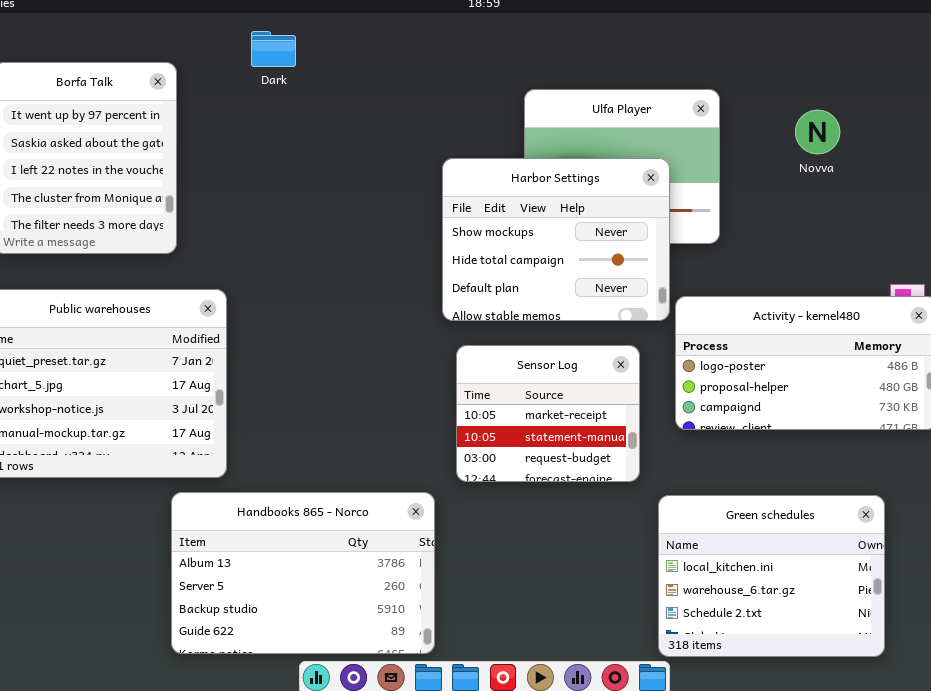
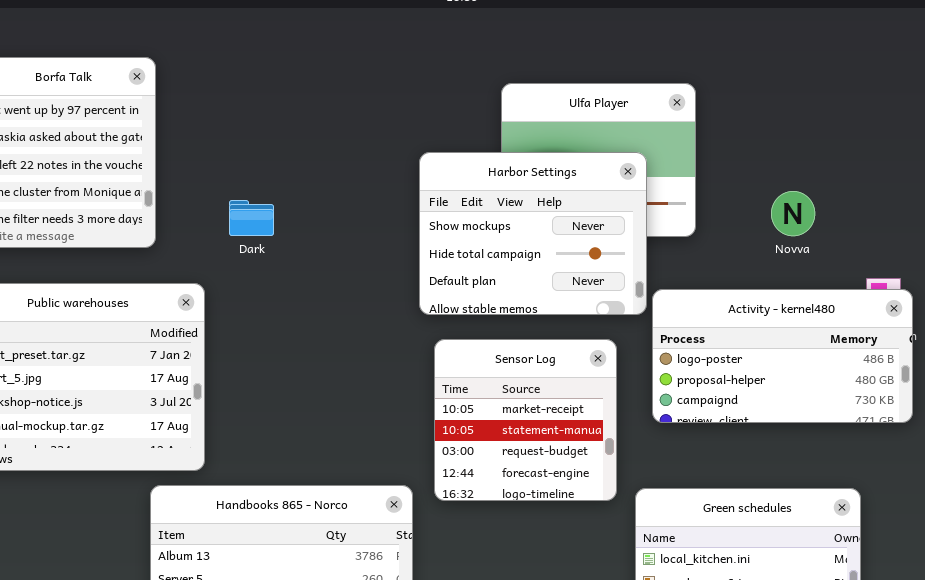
Dark: [251,31,296,67] -> [229,200,274,236], moved
Novva: [795,110,840,154] -> [771,191,815,236], moved
Sensor Log: [456,345,640,482] -> [434,339,617,501], resized

